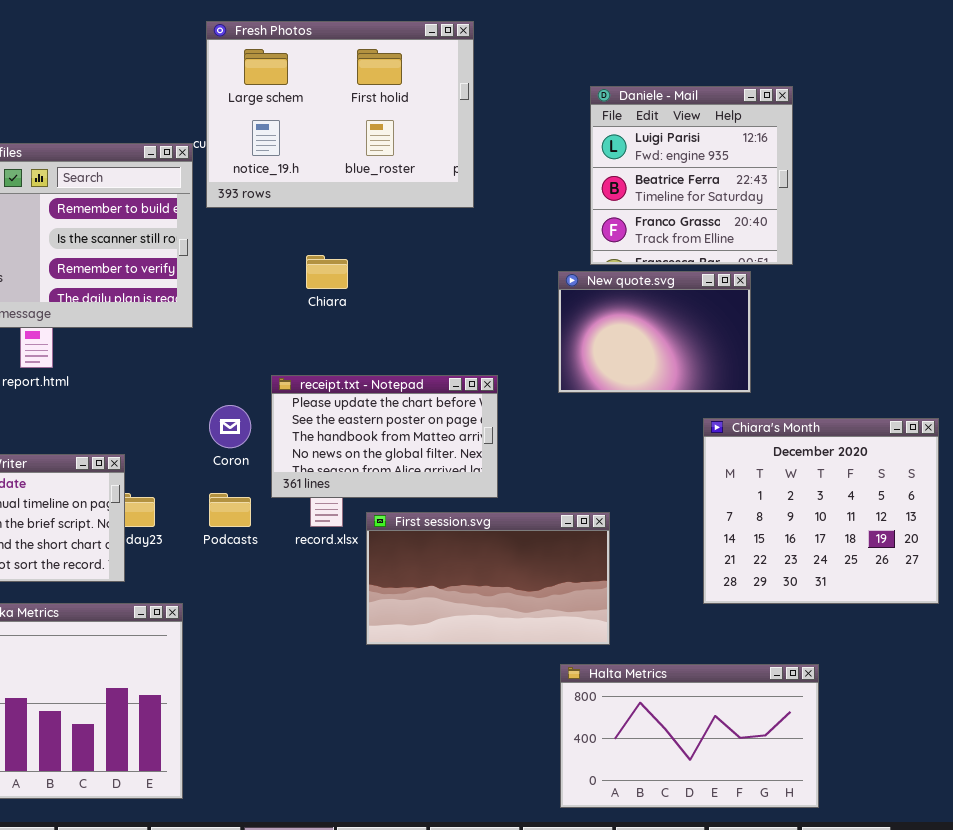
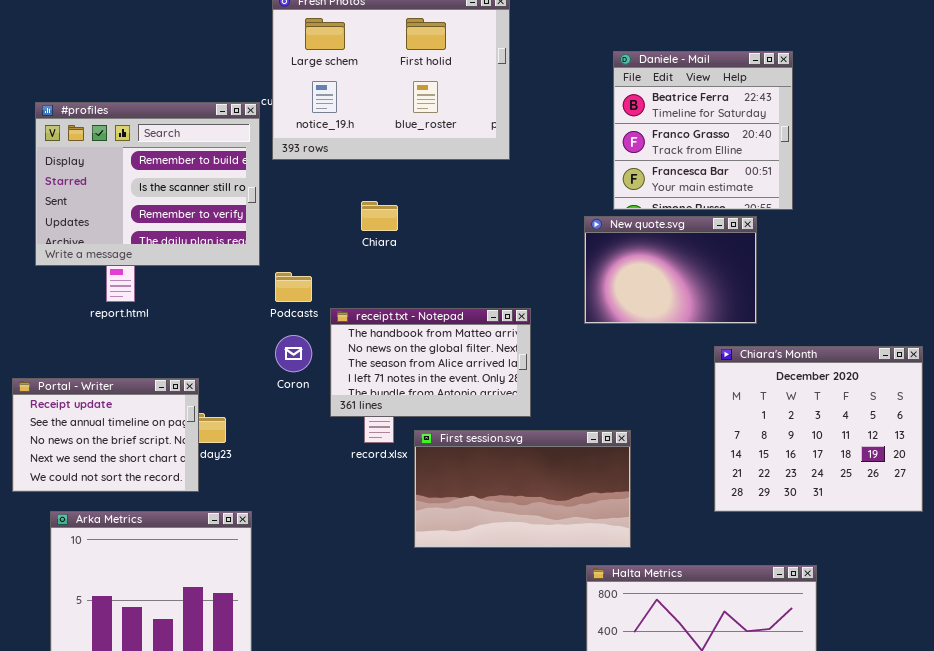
Daniele - Mail: [590,86,793,265] -> [613,51,793,210], scrolled down 1 row
receipt.txt - Notepad: [271,375,498,498] -> [330,308,531,417], scrolled down 2 rows
Podcasts: [209,493,251,527] -> [275,272,312,302], moved

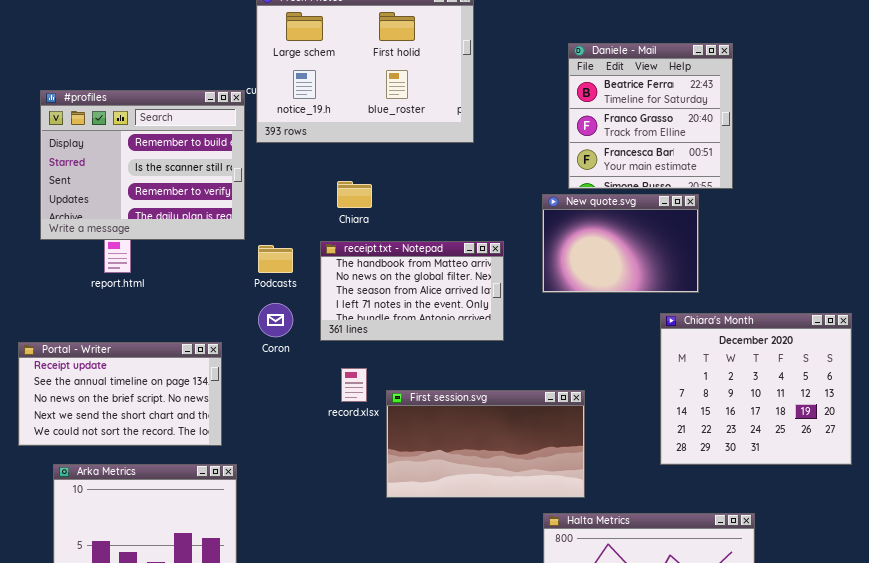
receipt.txt - Notepad: [330,308,531,417] -> [320,241,504,341], moved
Portal - Writer: [12,378,199,492] -> [18,342,222,446], resized

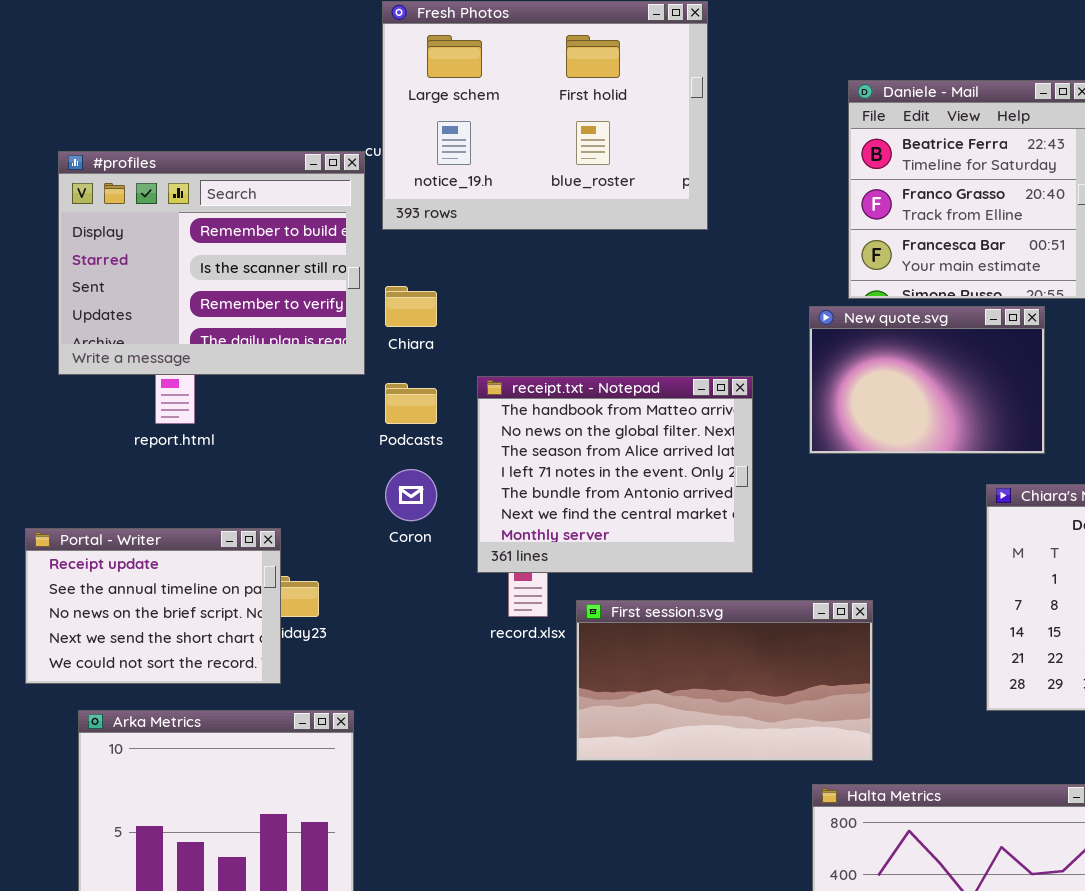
Chiara: [337,181,372,208] -> [385,286,437,327], moved
receipt.txt - Notepad: [320,241,504,341] -> [477,376,753,573], resized
Portal - Writer: [18,342,222,446] -> [25,528,281,684], resized

